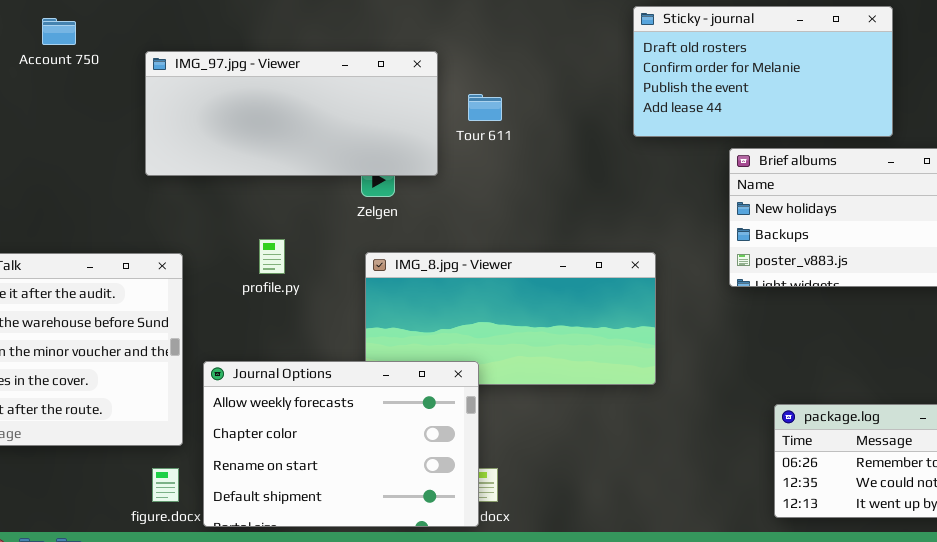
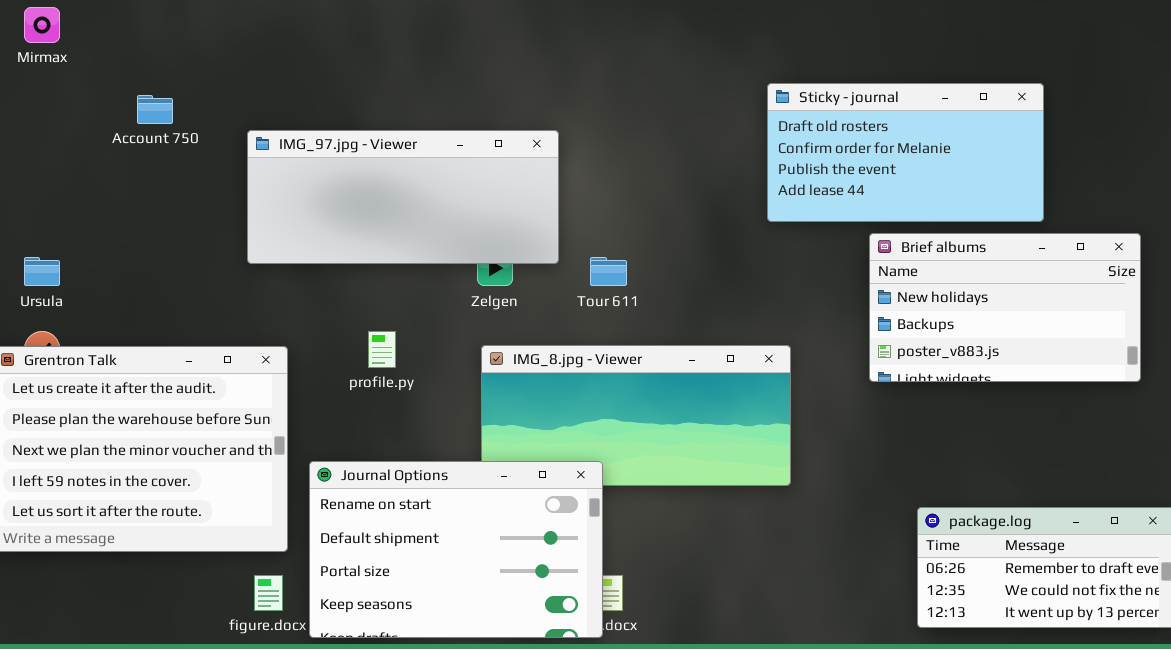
Tour 611: [468,94,502,121] -> [590,257,627,286], moved
Journal Options: [203,361,479,527] -> [309,461,603,638], scrolled down 2 rows

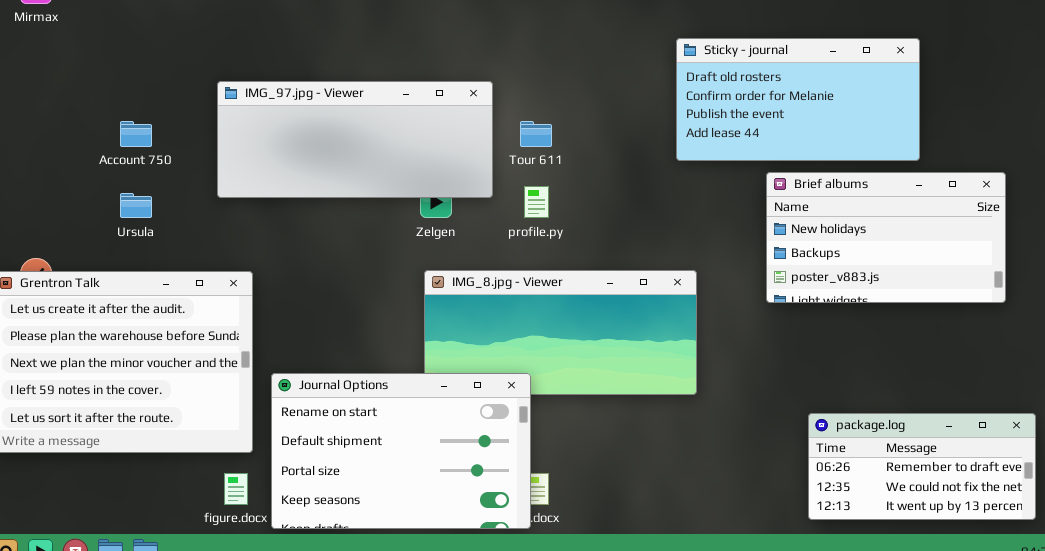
Account 750: [137,95,173,124] -> [120,121,152,147], moved
Ursula: [24,257,60,286] -> [120,193,152,218], moved
Tour 611: [590,257,627,286] -> [520,121,552,147], moved
profile.py: [368,331,396,368] -> [524,186,549,218], moved

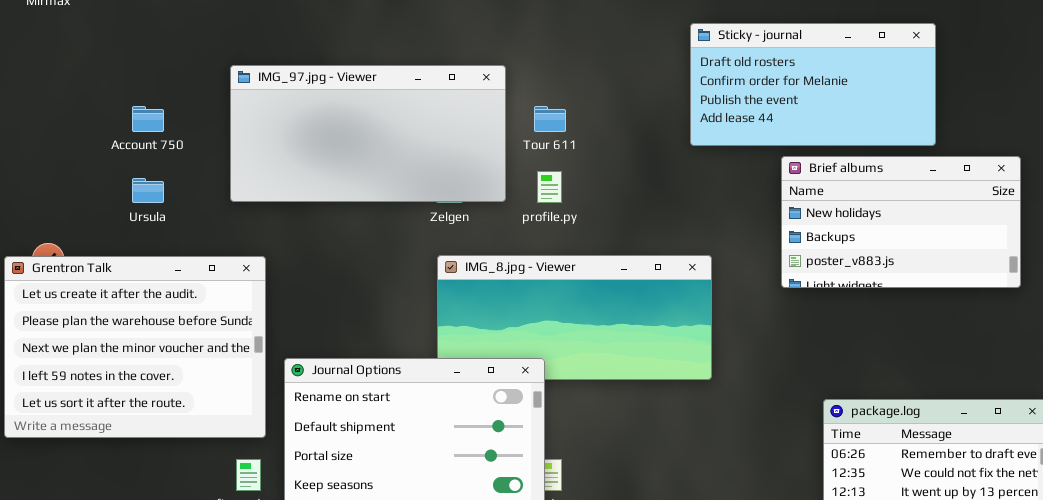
IMG_97.jpg - Viewer: [217,81,493,198] -> [230,65,506,202], resized

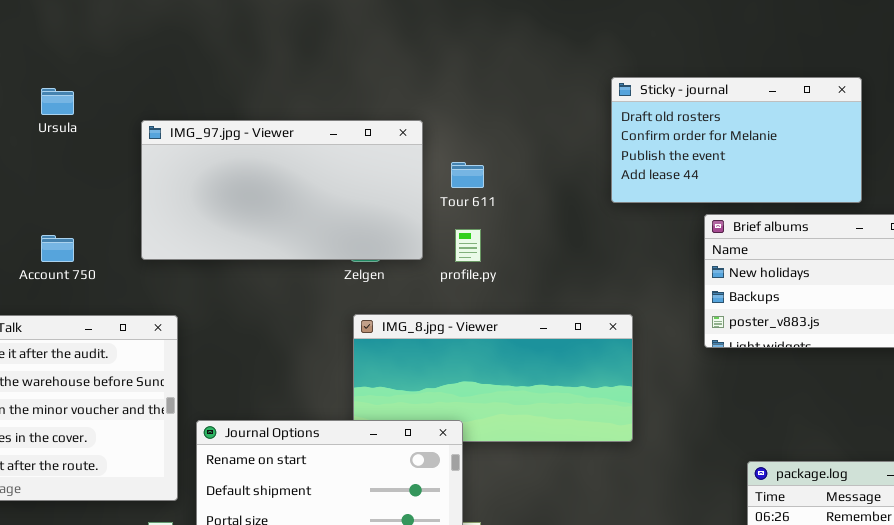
Account 750: [132,106,164,132] -> [41,235,74,262], moved
Ursula: [132,178,164,203] -> [41,88,74,115], moved

